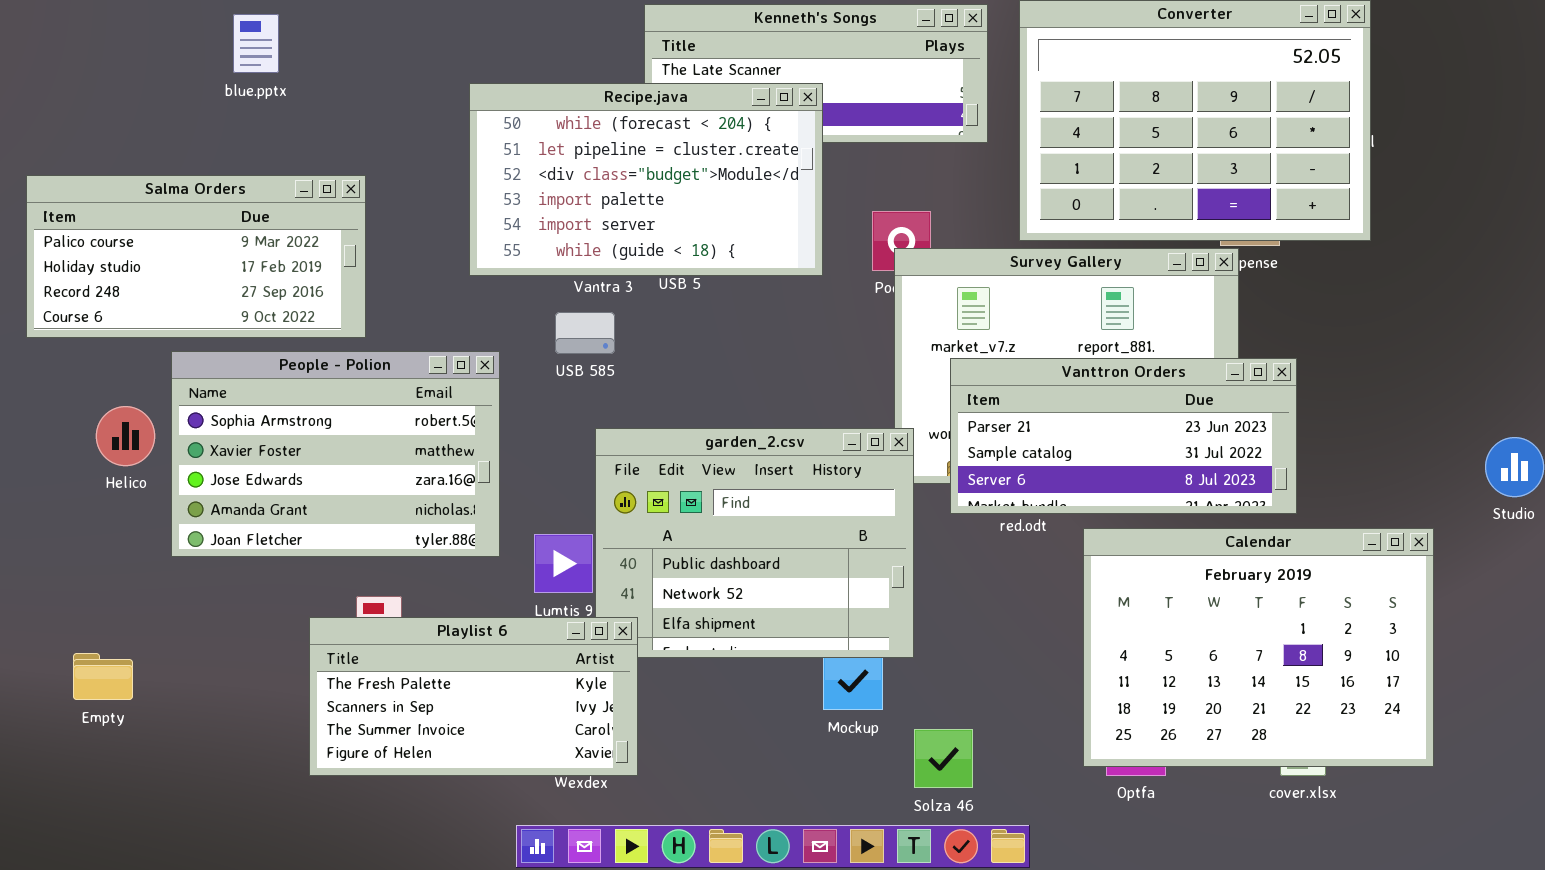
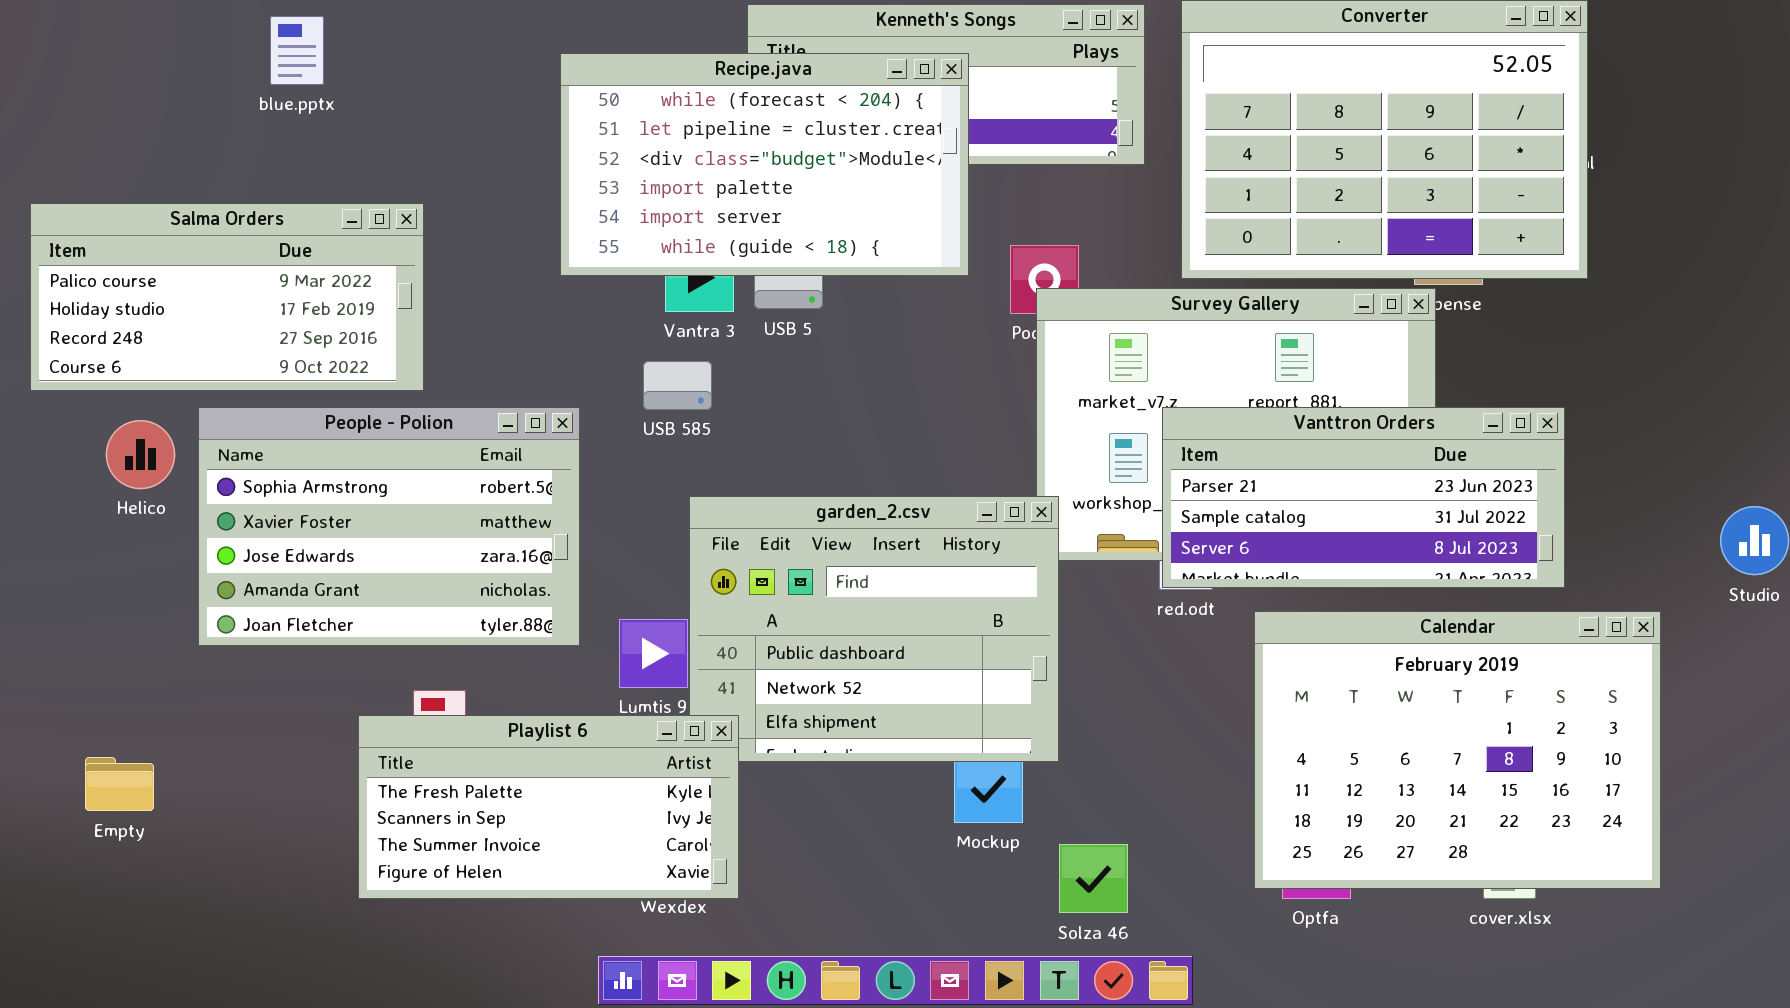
Recipe.java: [469,83,823,276] -> [560,53,969,276], moved
Vanttron Orders: [950,358,1297,514] -> [1162,407,1565,588], moved
Helico: [96,406,155,466] -> [106,420,175,489], moved

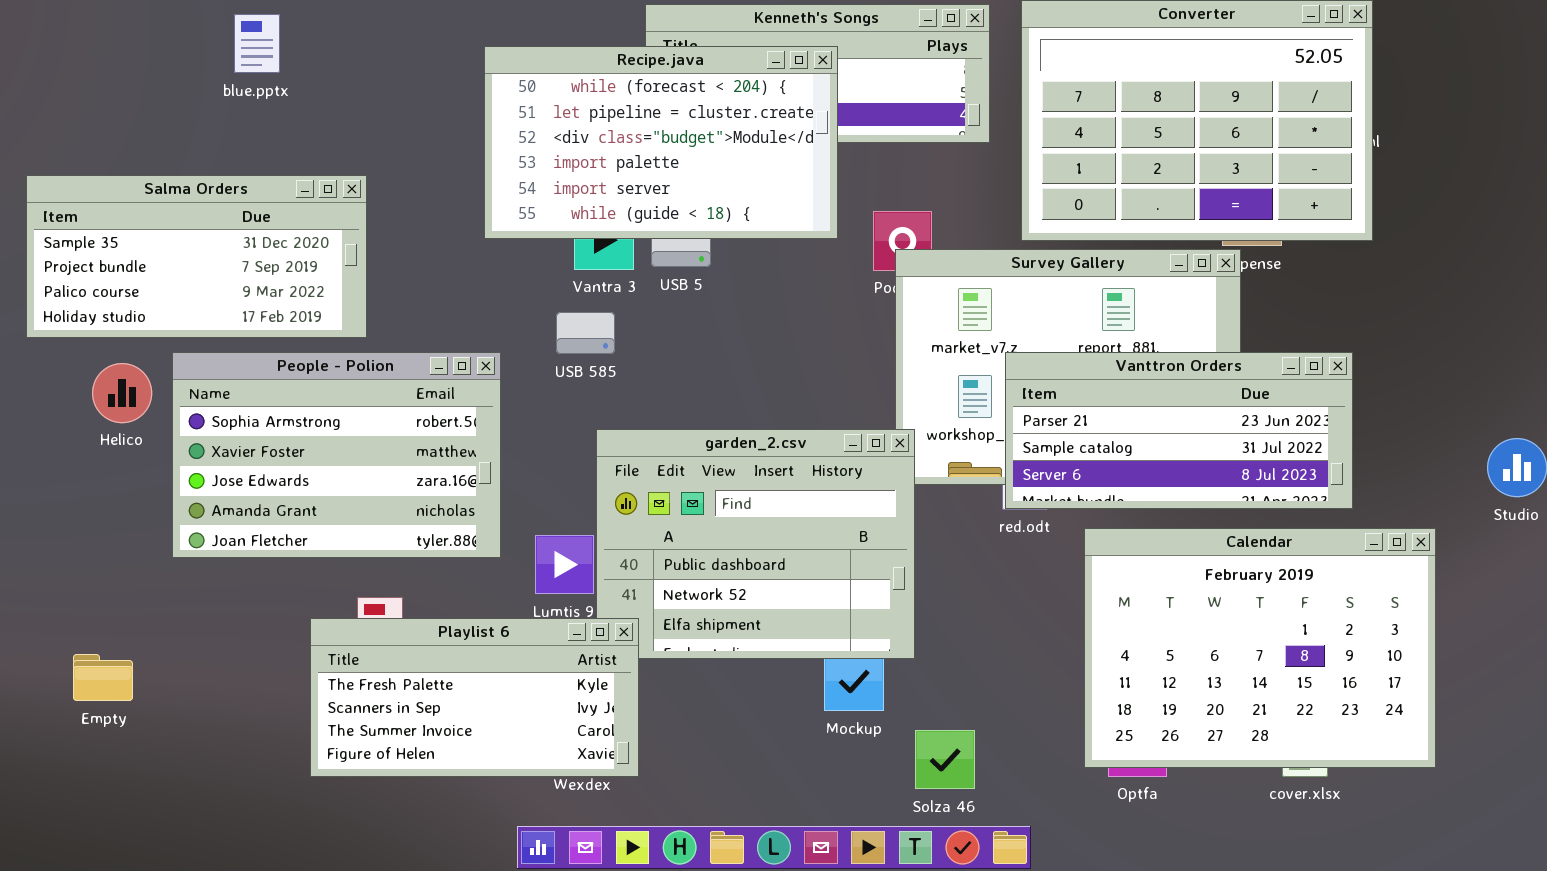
Salma Orders: [30,203,424,391] -> [26,175,367,338], scrolled up 2 rows

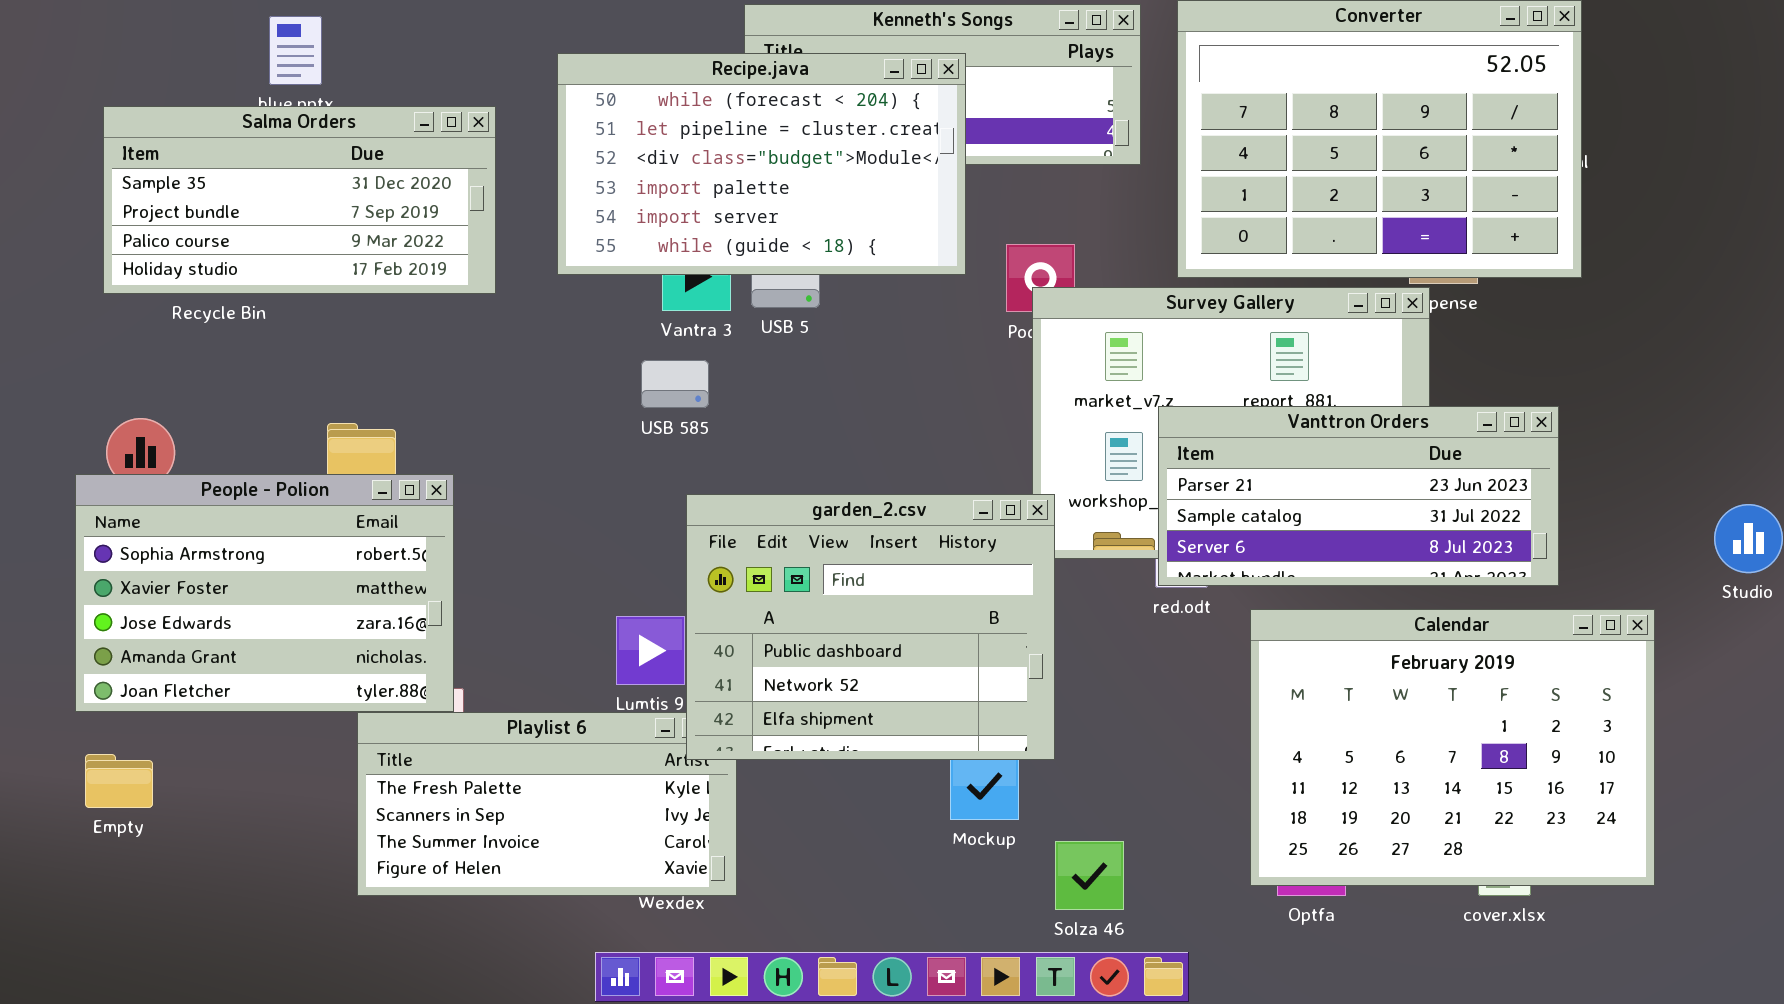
Salma Orders: [26,175,367,338] -> [103,106,496,294], moved
People - Polion: [172,352,501,558] -> [75,474,454,712], moved
garden_2.csv: [596,429,915,659] -> [686,494,1055,760], raised

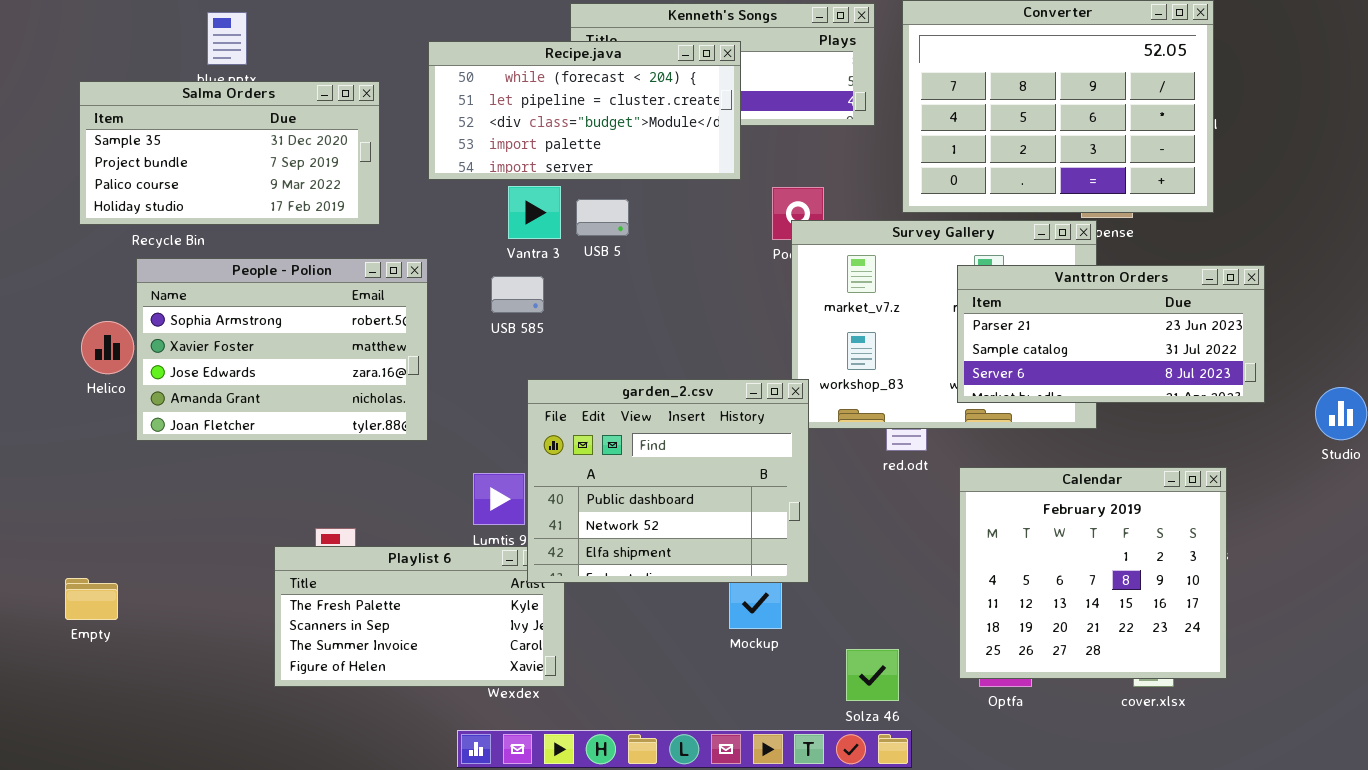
Recipe.java: [557,53,966,275] -> [428,41,741,180], resized
Vanttron Orders: [1158,406,1559,586] -> [957,265,1265,403], moved
People - Polion: [75,474,454,712] -> [136,258,428,441], moved
Calendar: [1250,609,1655,886] -> [959,467,1227,679], resized
Solza 46: [1055,841,1124,910] -> [846,649,899,701], moved

